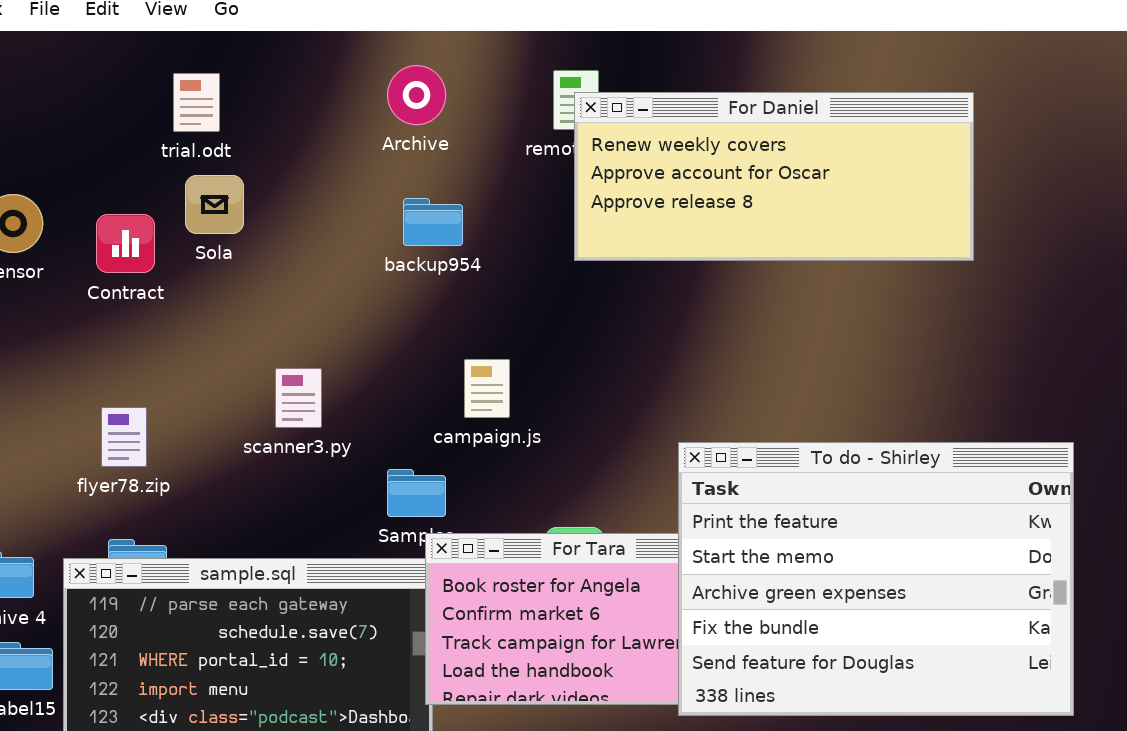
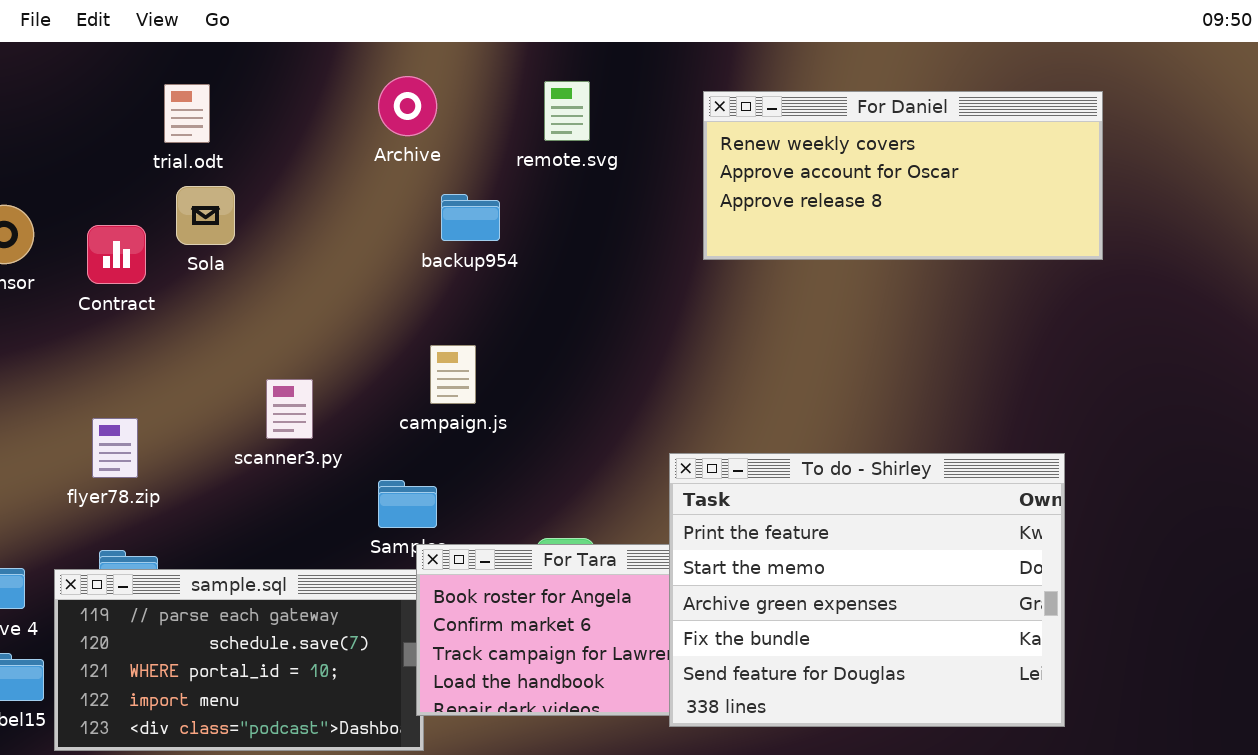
For Daniel: [574,92,974,261] -> [703,91,1103,260], moved
backup954: [403,198,463,246] -> [441,194,500,241], moved
campaign.js: [464,359,510,418] -> [430,345,476,404], moved

